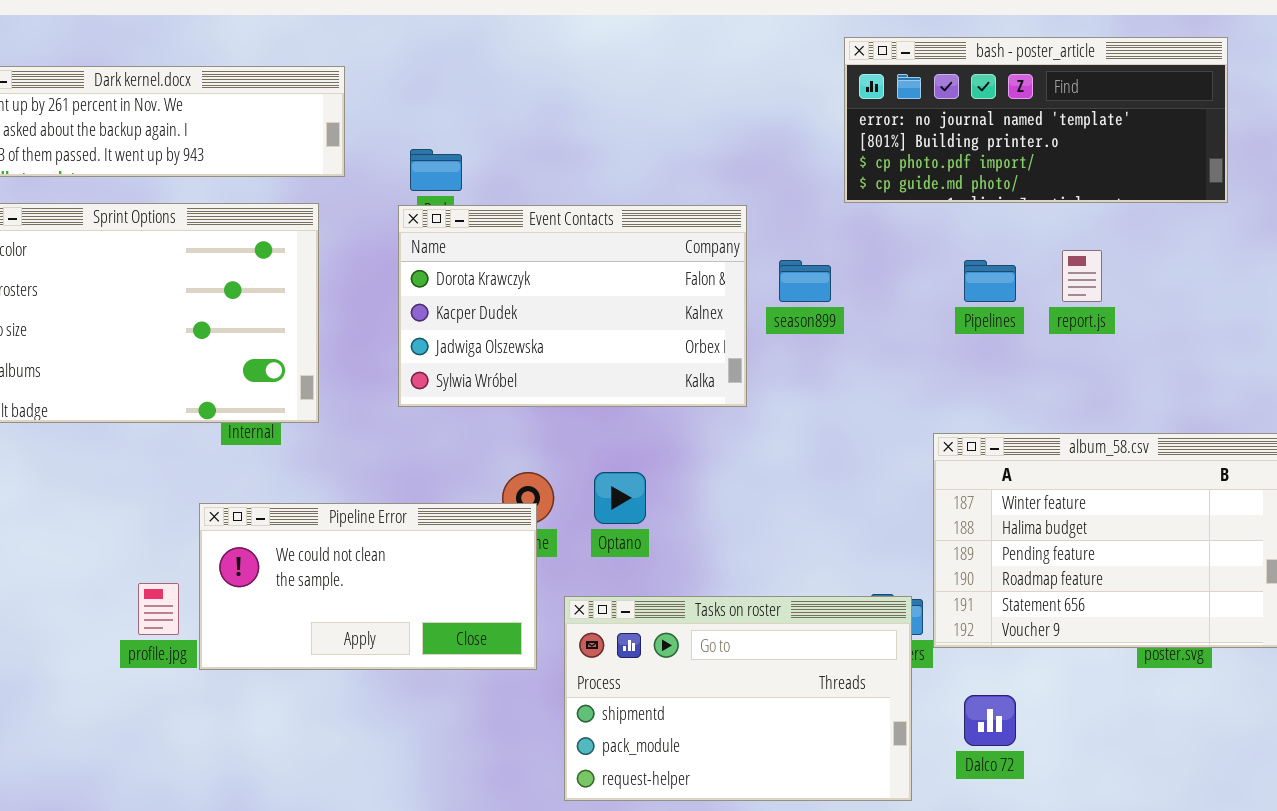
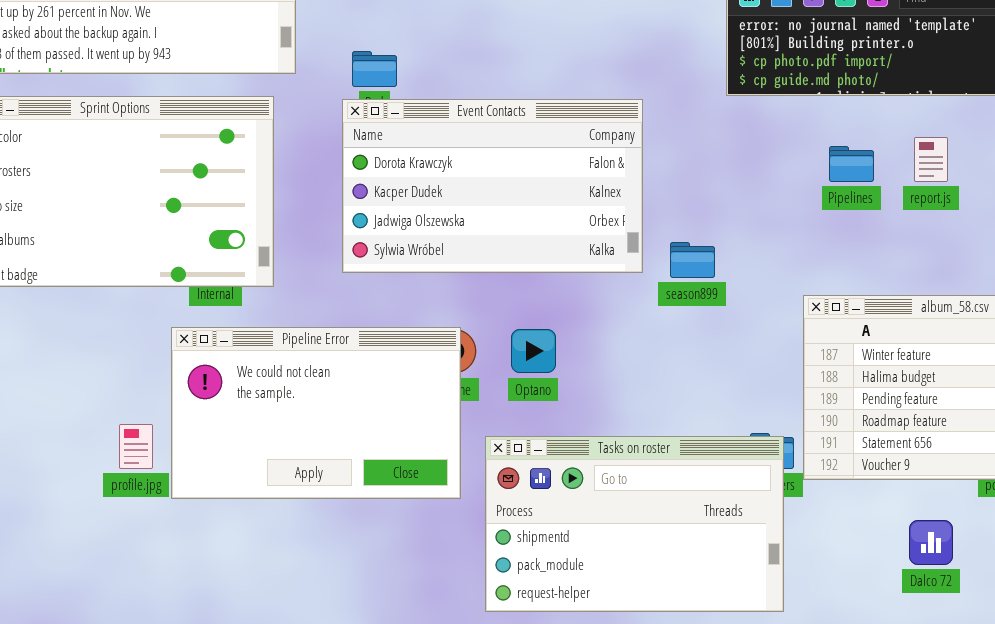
season899: [779,260,831,302] -> [670,242,715,278], moved
Pipeline Error: [199,503,537,670] -> [171,327,461,499], resized
Dalco 72: [964,695,1016,746] -> [909,520,953,565], moved

